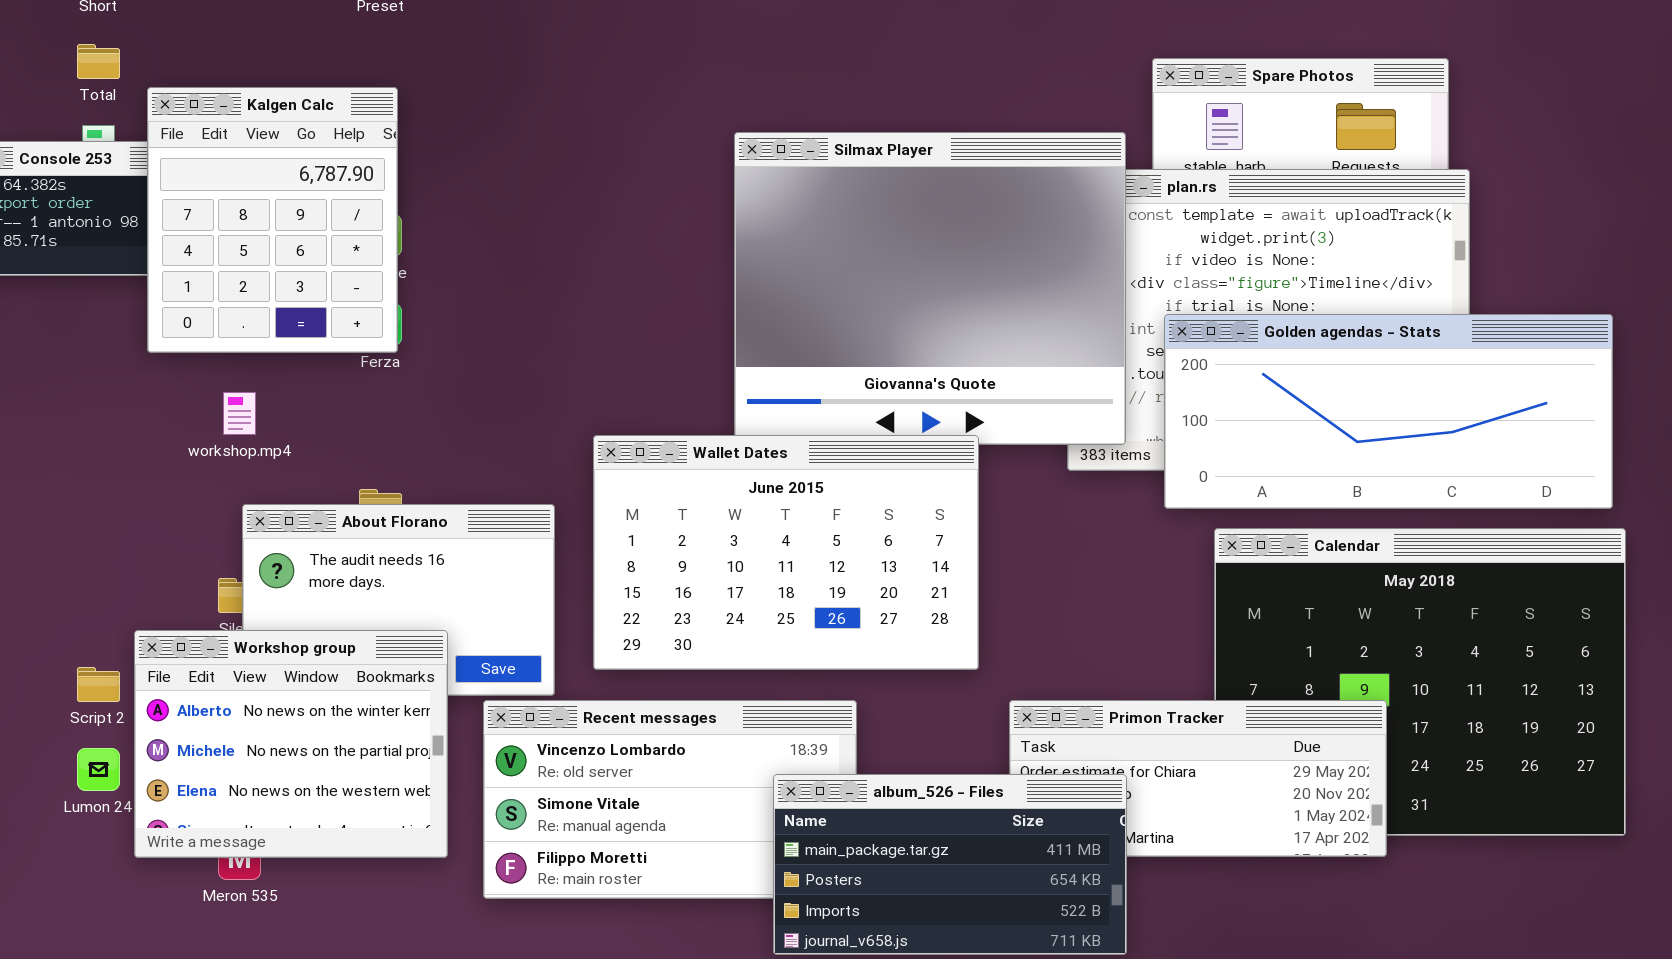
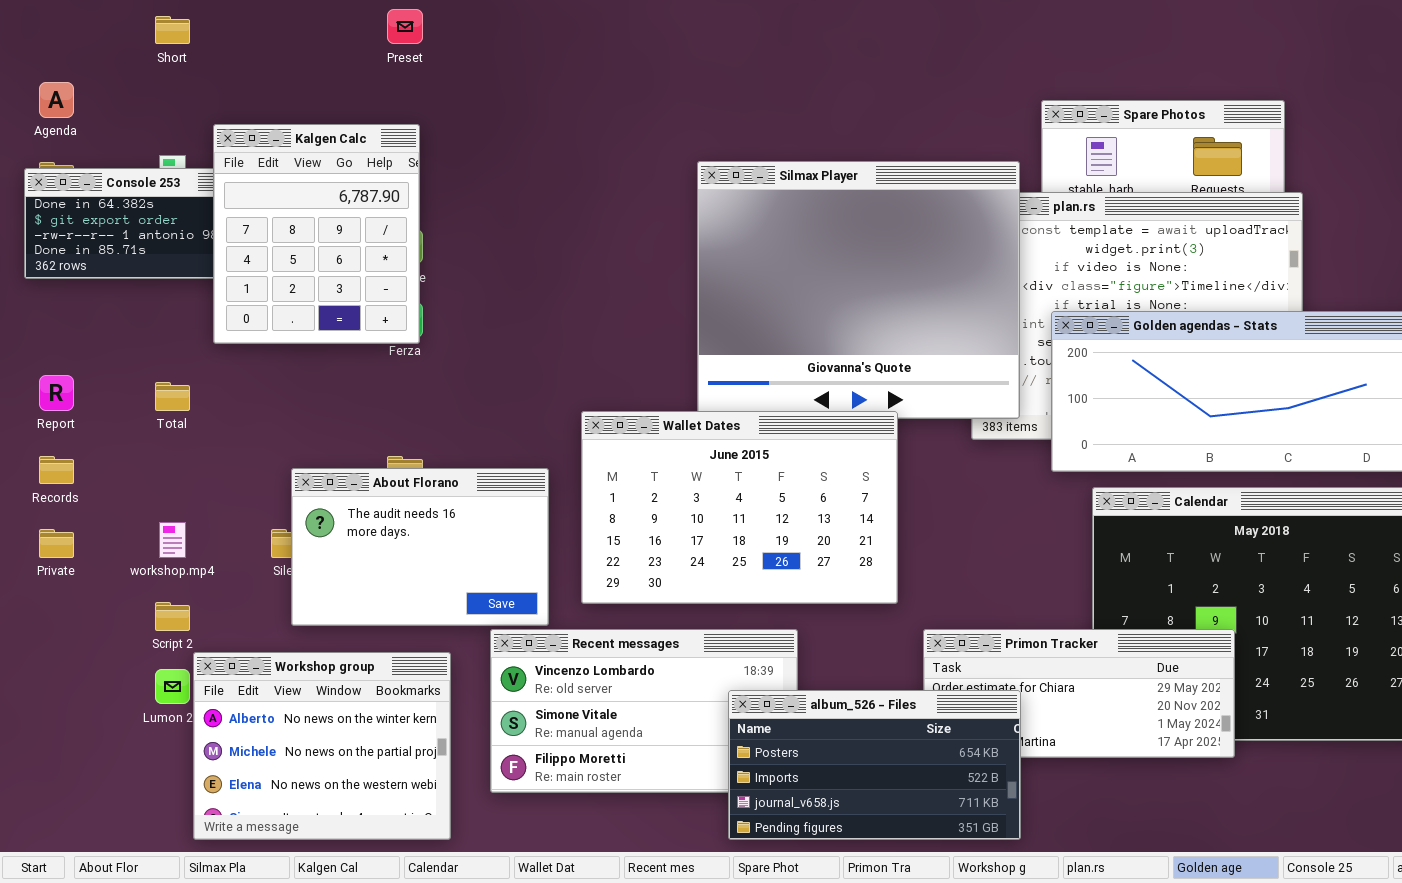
Total: [77,44,120,79] -> [155,382,190,411], moved
workshop.mp4: [223,392,256,435] -> [159,522,186,558], moved
Workshop group: [134,630,448,858] -> [193,652,451,840], moved
album_526 - Files: [773,774,1127,955] -> [728,690,1021,840], scrolled down 1 row

